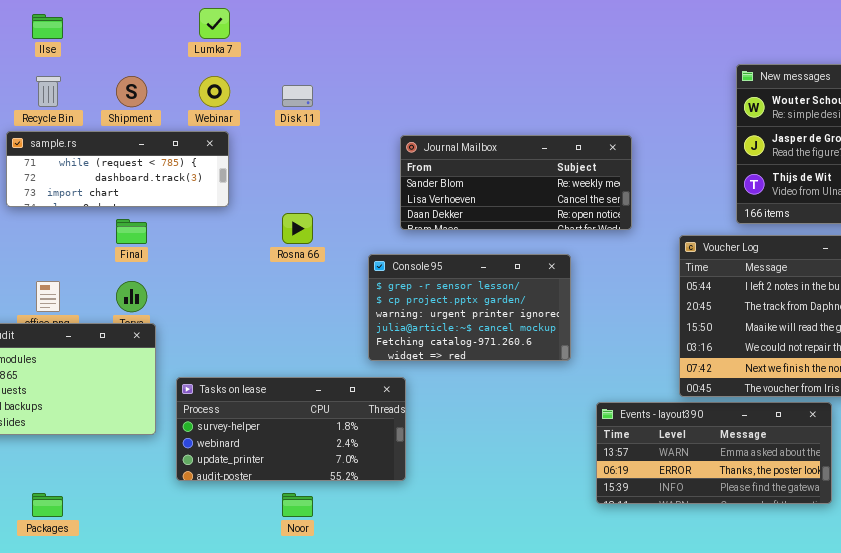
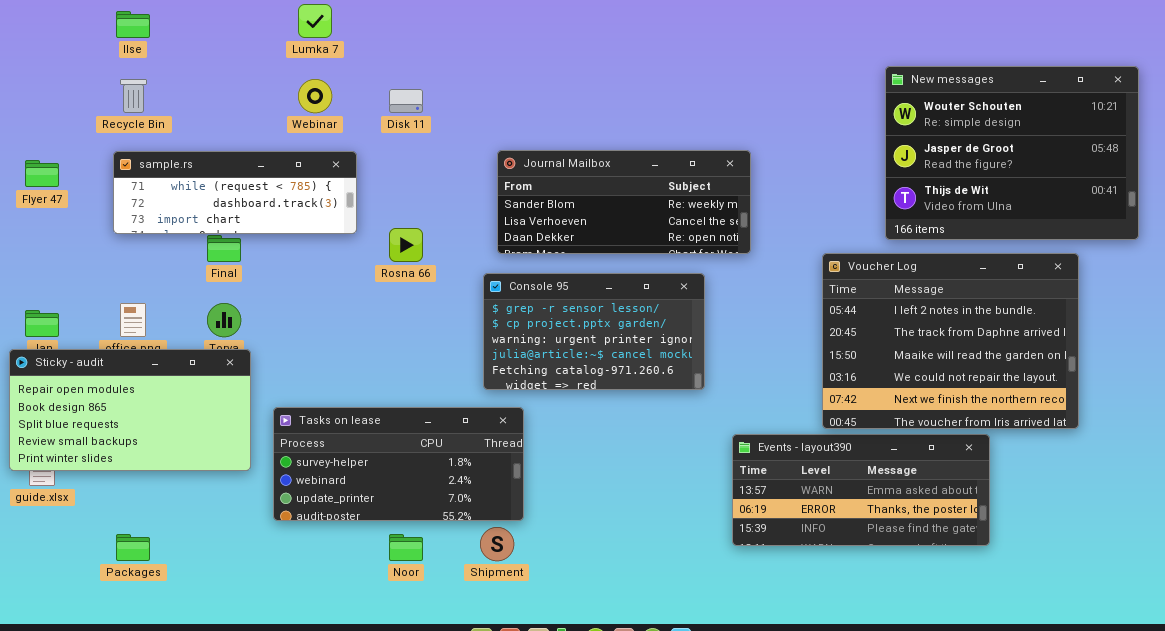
Shipment: [116,76,147,107] -> [480,527,514,561], moved
sample.rs: [6,131,229,207] -> [113,151,357,234], moved
Journal Mailbox: [400,135,632,230] -> [497,150,751,254], moved

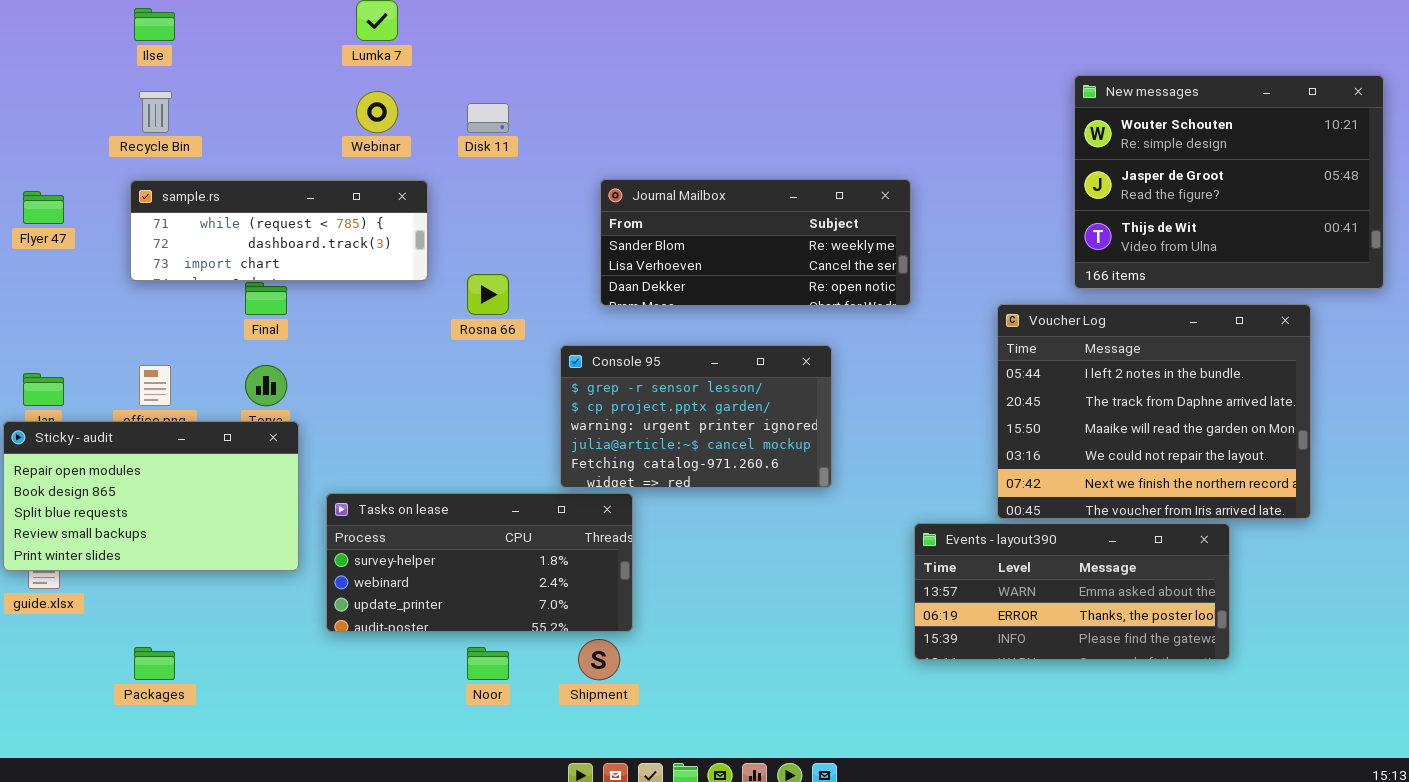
Console 95: [483,273,705,390] -> [560,345,832,488], moved
Events - layout390: [732,434,990,546] -> [914,523,1230,660], moved

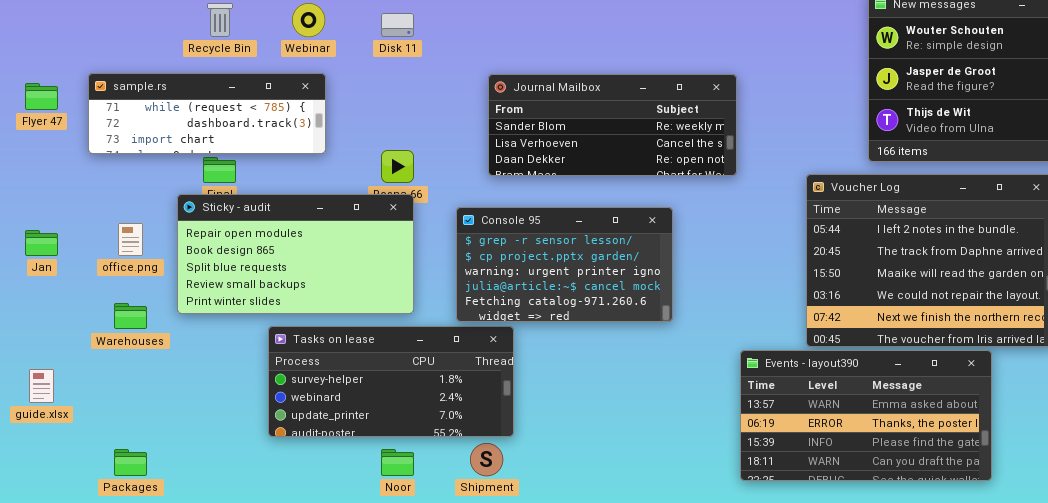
Recycle Bin: [139,91,172,133] -> [207,3,233,37], moved
sample.rs: [130,180,428,281] -> [88,73,326,154], moved
Sticky - audit: [3,421,299,571] -> [177,194,414,314], moved
Events - layout390: [914,523,1230,660] -> [740,350,992,481], resized

